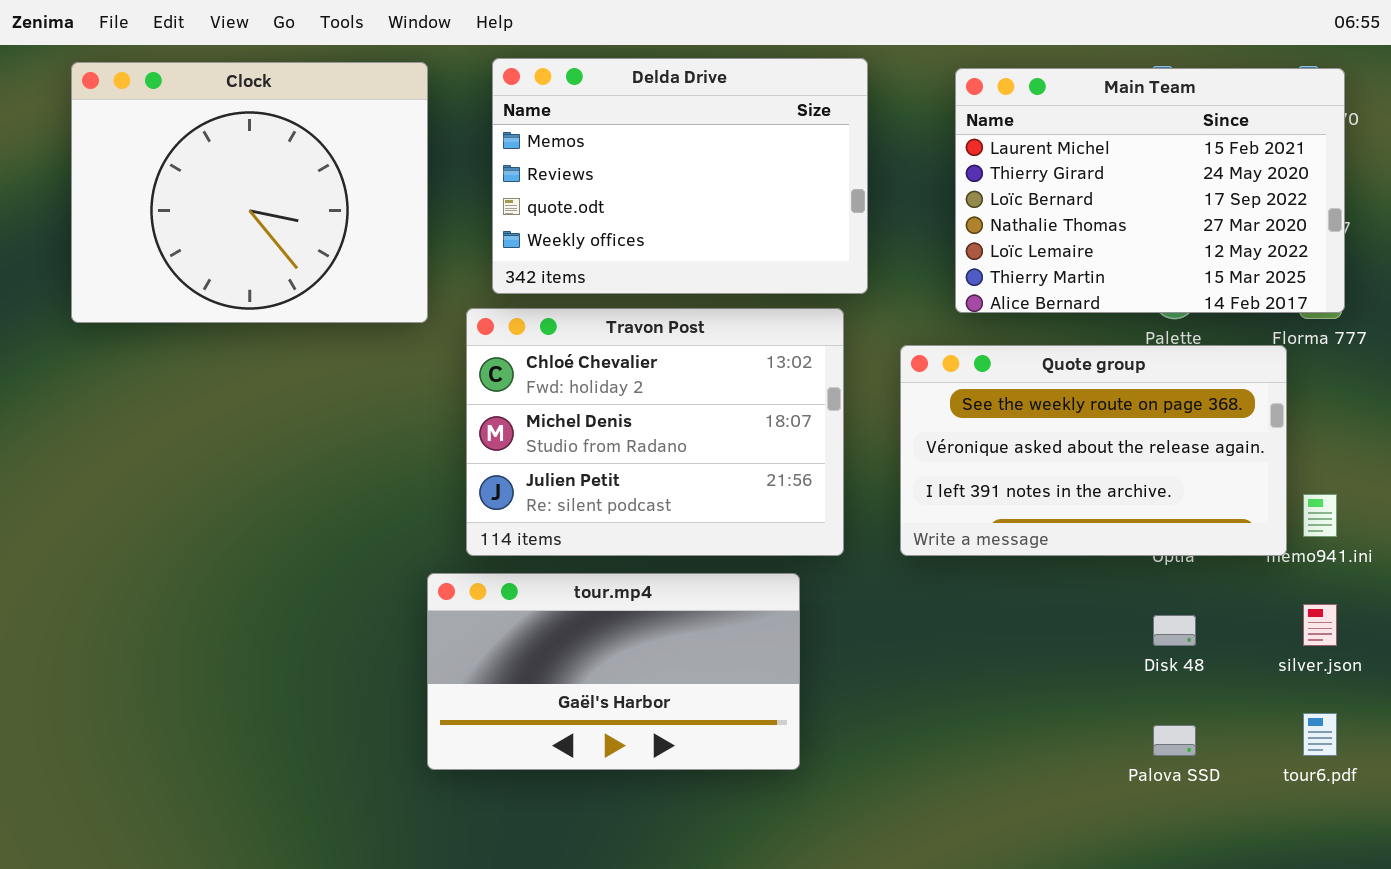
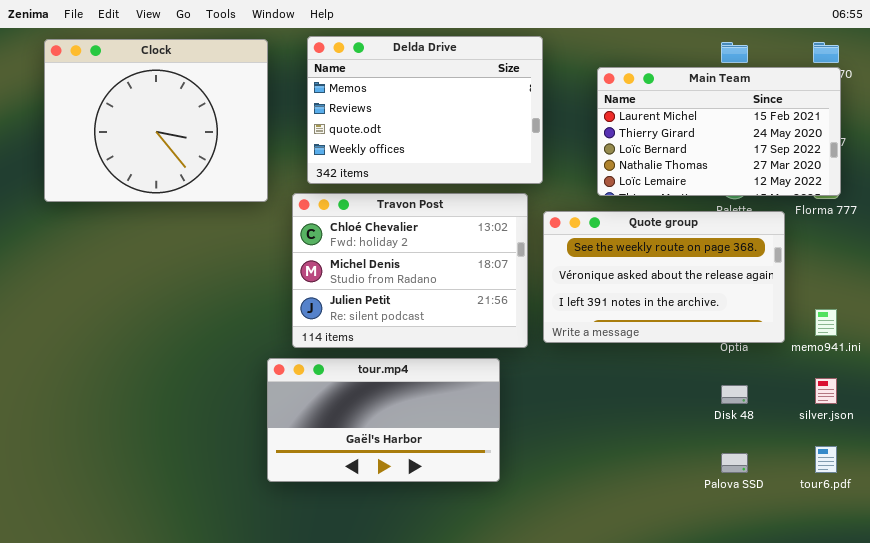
Main Team: [955,68,1345,313] -> [597,67,841,196], resized
Quote group: [900,345,1287,556] -> [543,211,785,343], moved

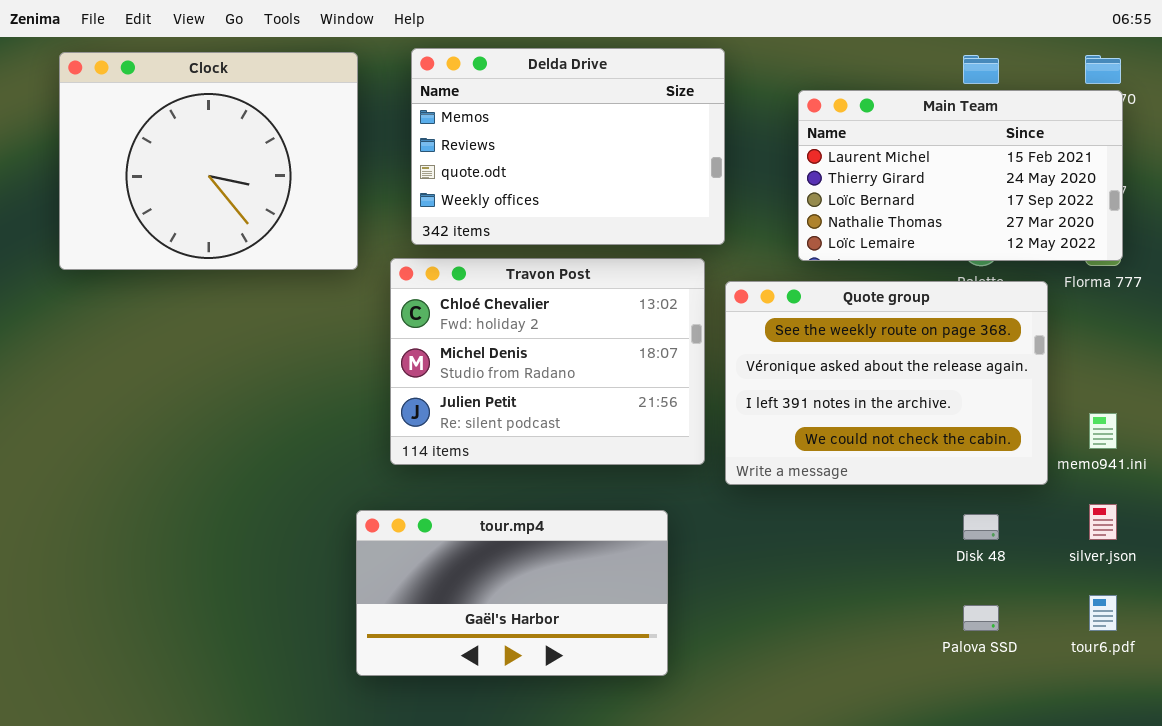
Quote group: [543,211,785,343] -> [725,281,1048,485], resized
tour.mp4: [267,358,500,482] -> [356,510,668,676], moved

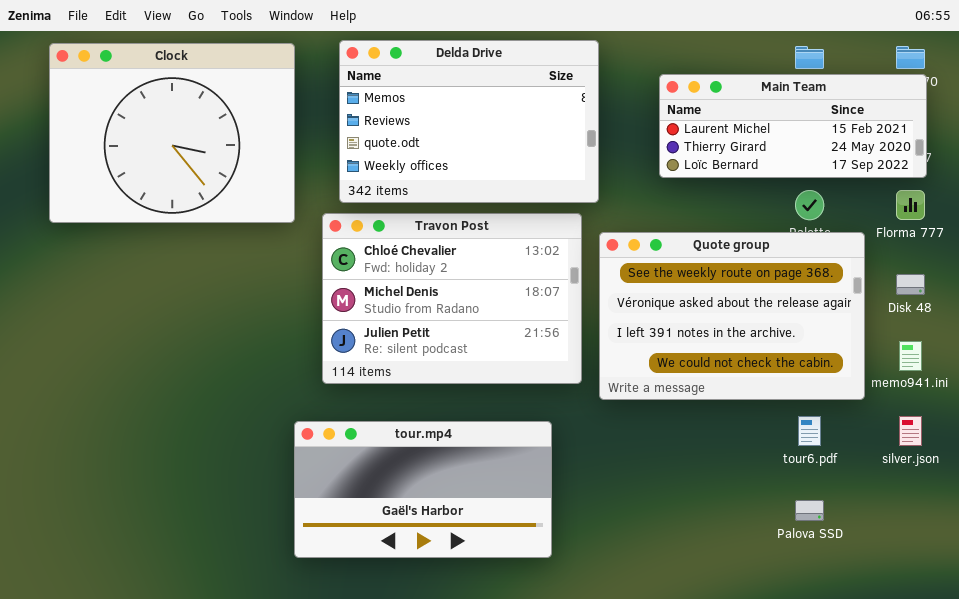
Main Team: [798,90,1123,261] -> [659,74,927,178], resized
Disk 48: [963,514,999,540] -> [896,274,925,295], moved
tour6.pdf: [1089,595,1117,631] -> [798,416,821,446], moved

